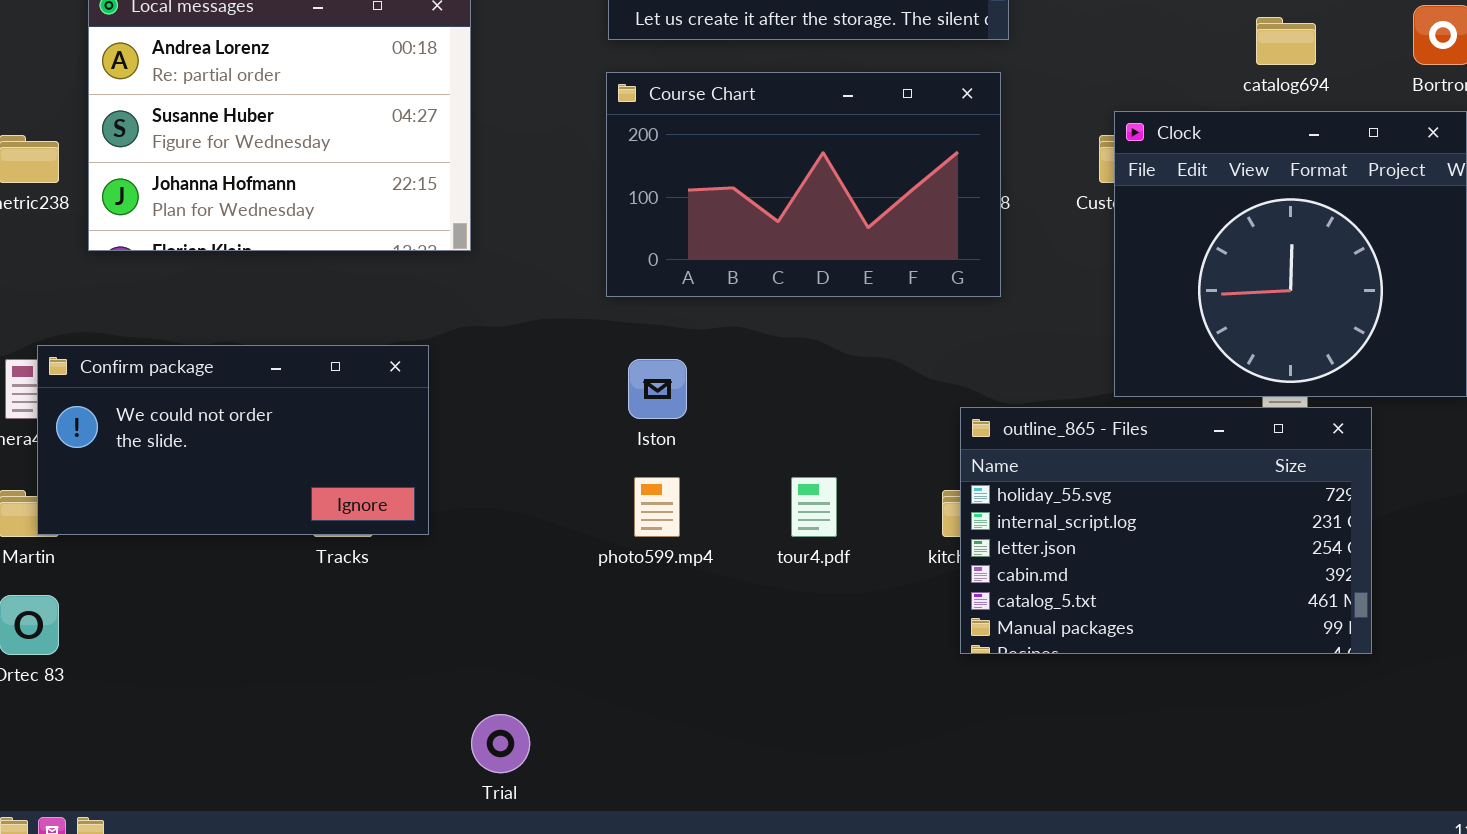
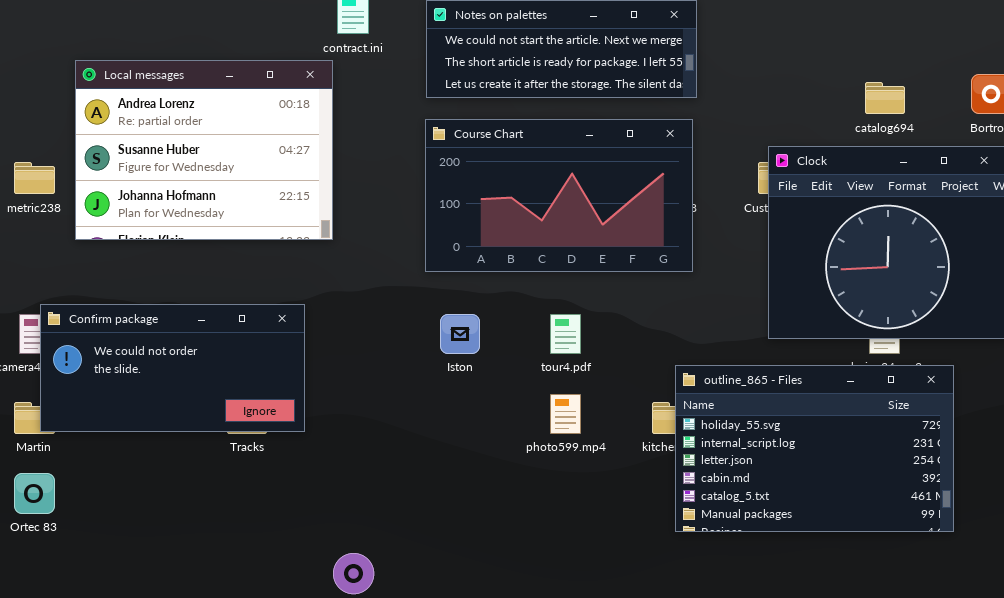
outline_865 - Files: [960,407,1372,654] -> [675,365,954,532], moved
photo599.mp4: [634,477,680,537] -> [550,394,581,434], moved
tour4.pdf: [791,477,837,537] -> [550,314,581,354], moved

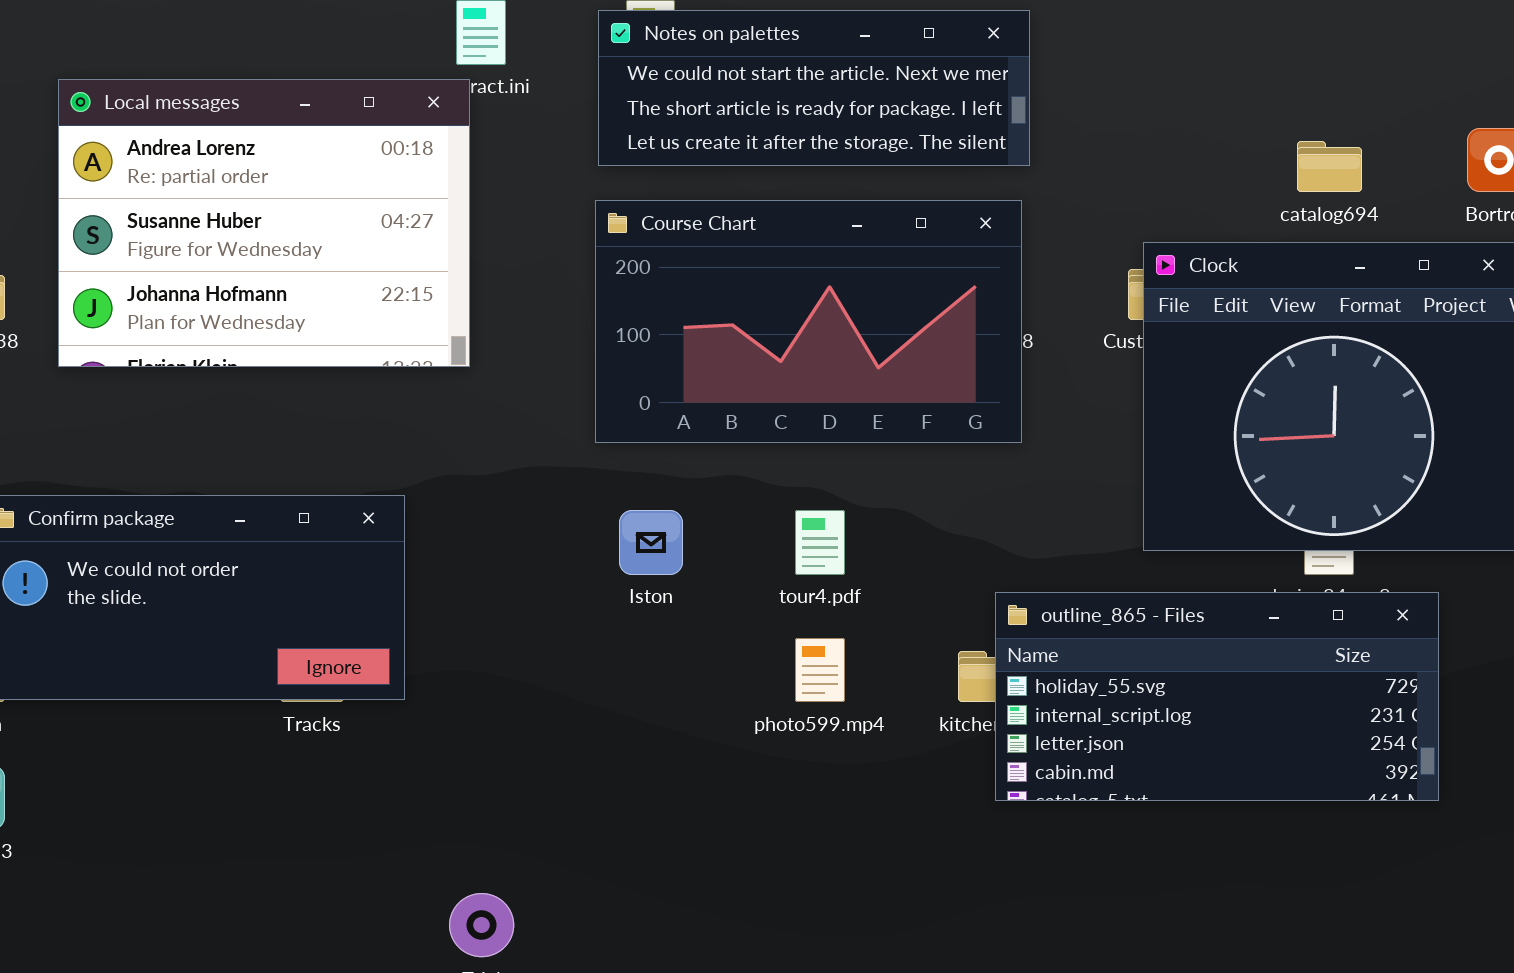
Local messages: [75,60,333,240] -> [58,79,470,367], moved
outline_865 - Files: [675,365,954,532] -> [995,592,1439,801], resized

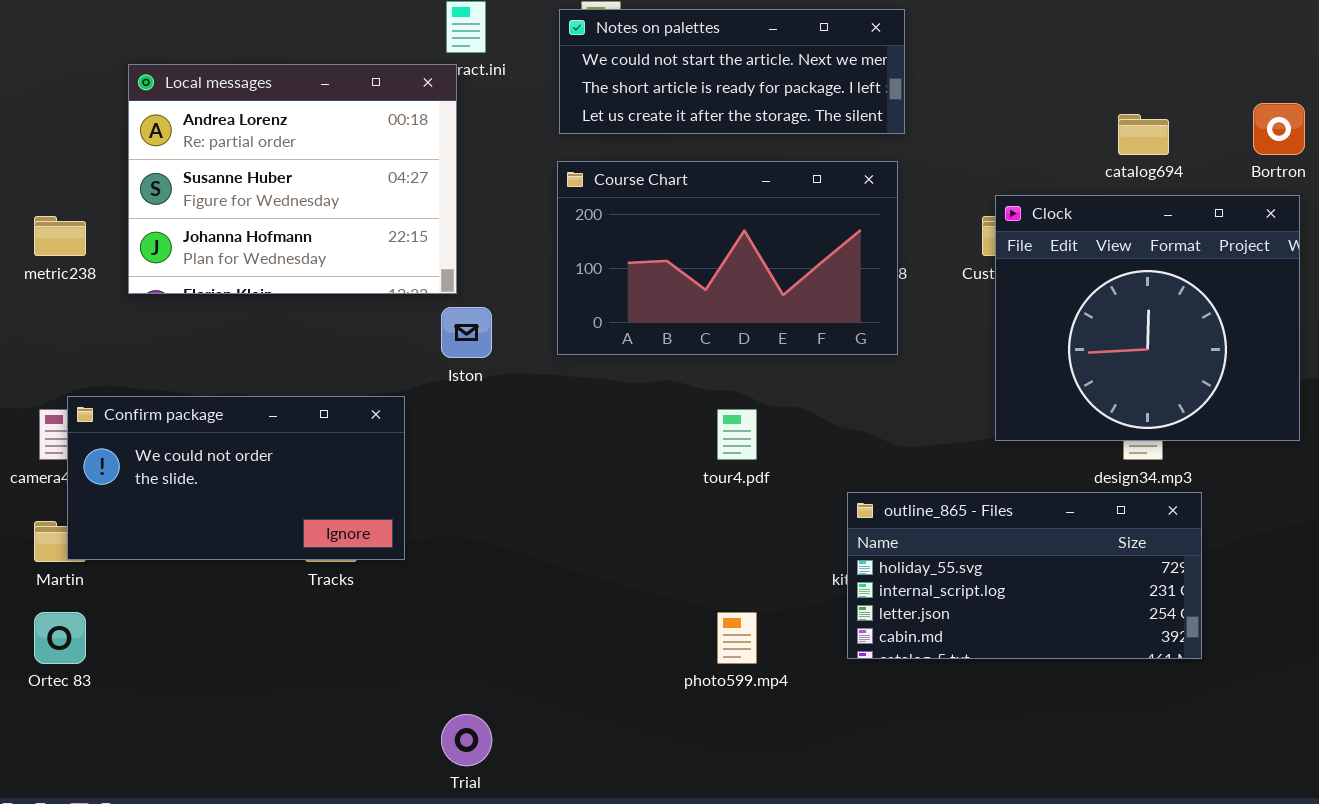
Iston: [619,510,683,575] -> [441,307,492,358], moved
outline_865 - Files: [995,592,1439,801] -> [847,492,1202,659], moved
photo599.mp4: [795,638,845,702] -> [717,612,757,664], moved

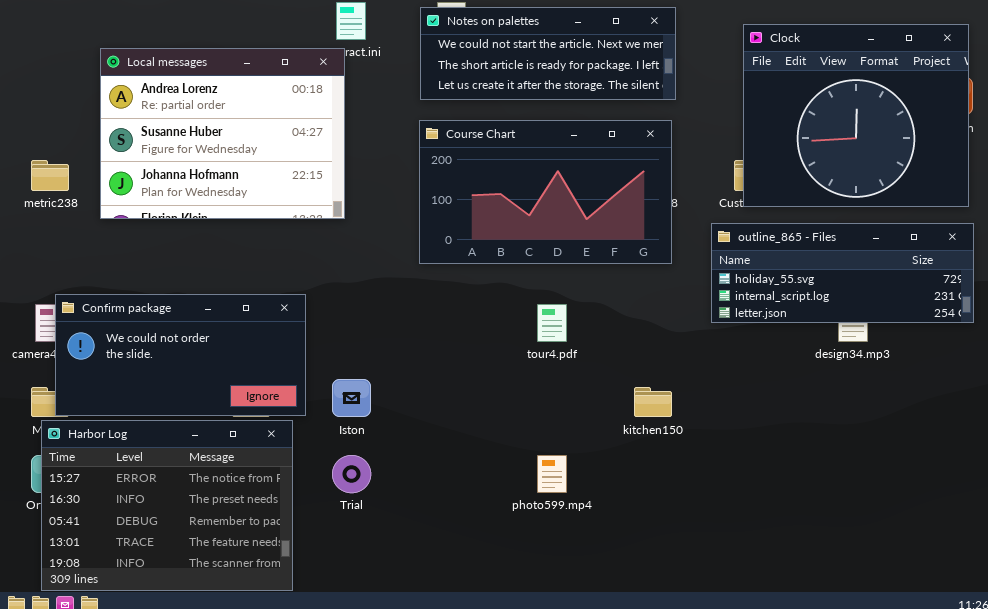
Clock: [995,195,1300,441] -> [743,24,969,207], moved
Iston: [441,307,492,358] -> [332,379,371,417], moved
outline_865 - Files: [847,492,1202,659] -> [711,223,974,323], moved, resized
Harbor Log: none -> [41,420,293,591], opened
Trial: [441,714,492,766] -> [332,455,371,493], moved

